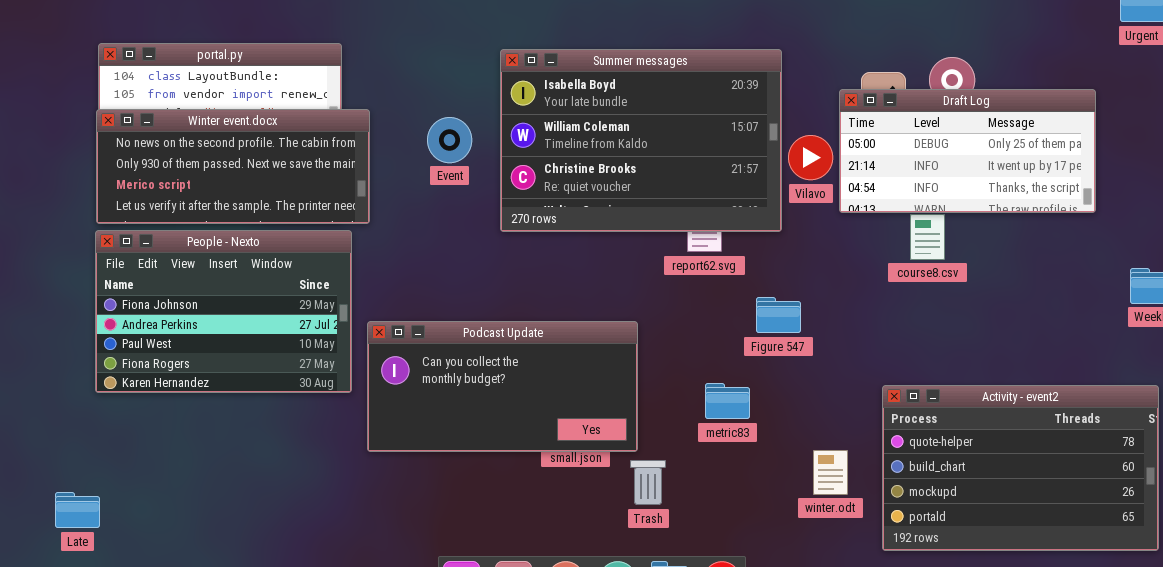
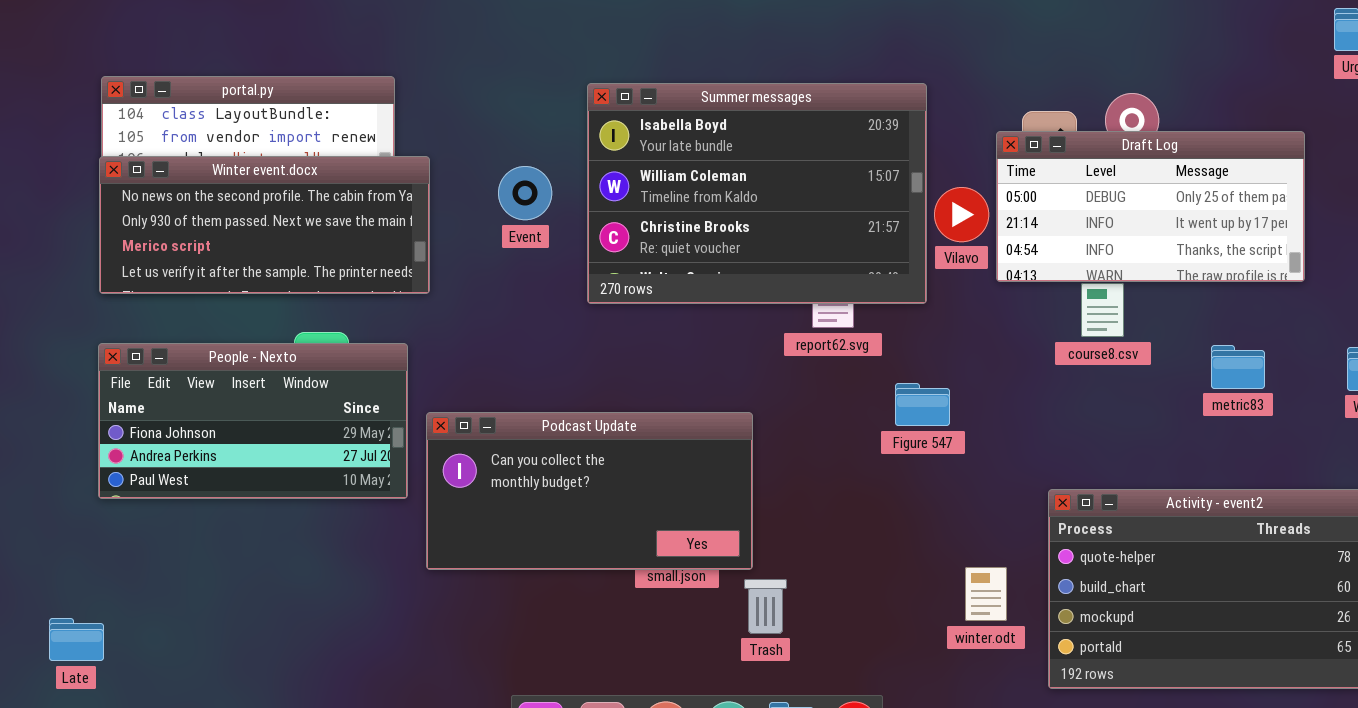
People - Nexto: [95,230,352,393] -> [98,343,408,499], resized
metric83: [705,383,750,419] -> [1211,345,1265,389], moved

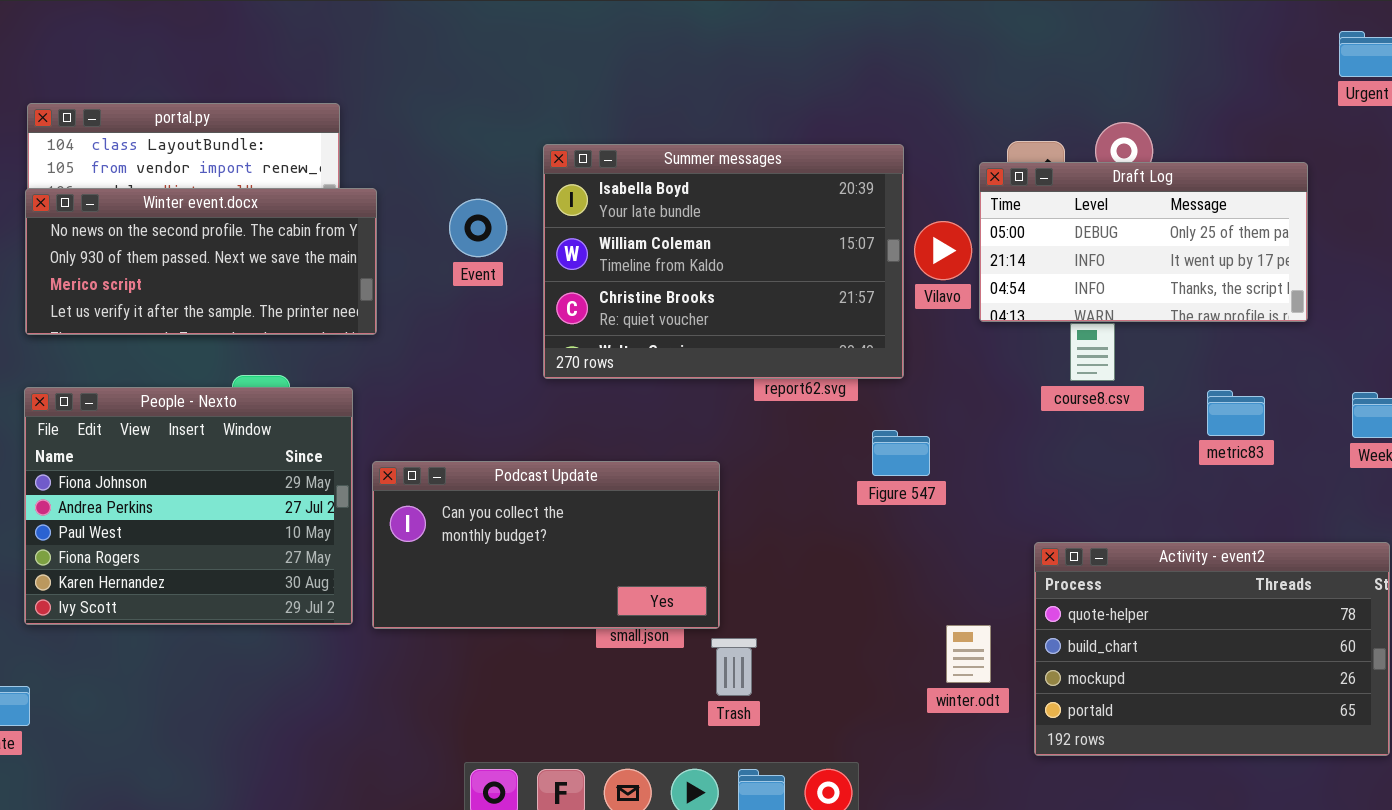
Summer messages: [587,83,927,304] -> [543,144,904,379], moved
People - Nexto: [98,343,408,499] -> [24,387,353,625], resized

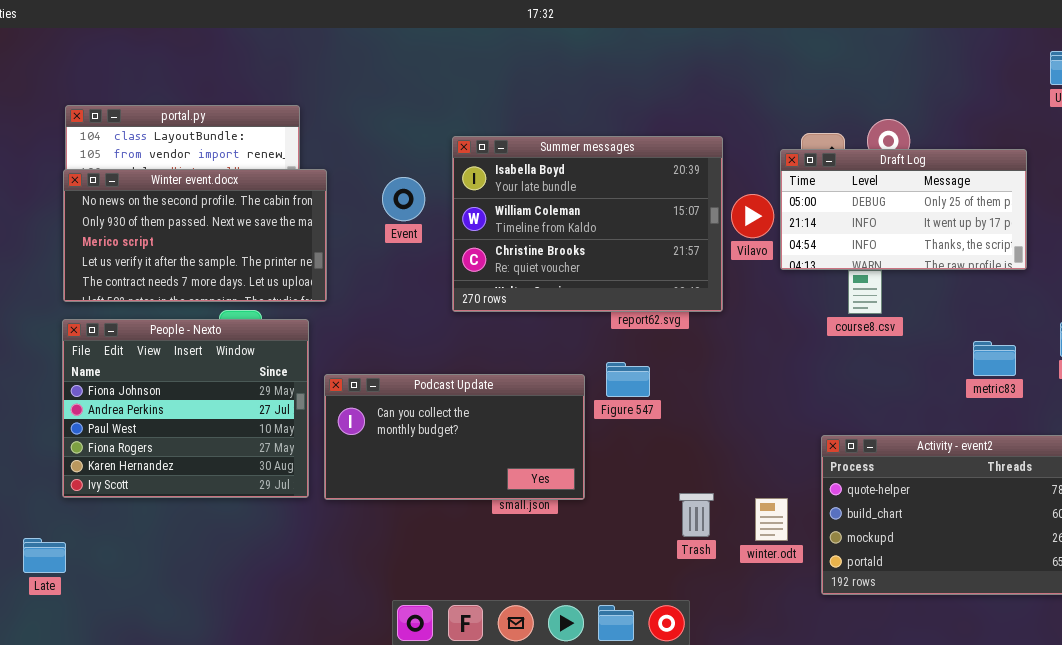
Winter event.docx: [25,188,377,335] -> [63,169,327,302], resized
metric83: [1207,390,1265,436] -> [973,341,1016,376], moved
Figure 547: [872,430,930,476] -> [606,362,650,397], moved
Trash: [711,638,757,696] -> [679,493,714,537], moved

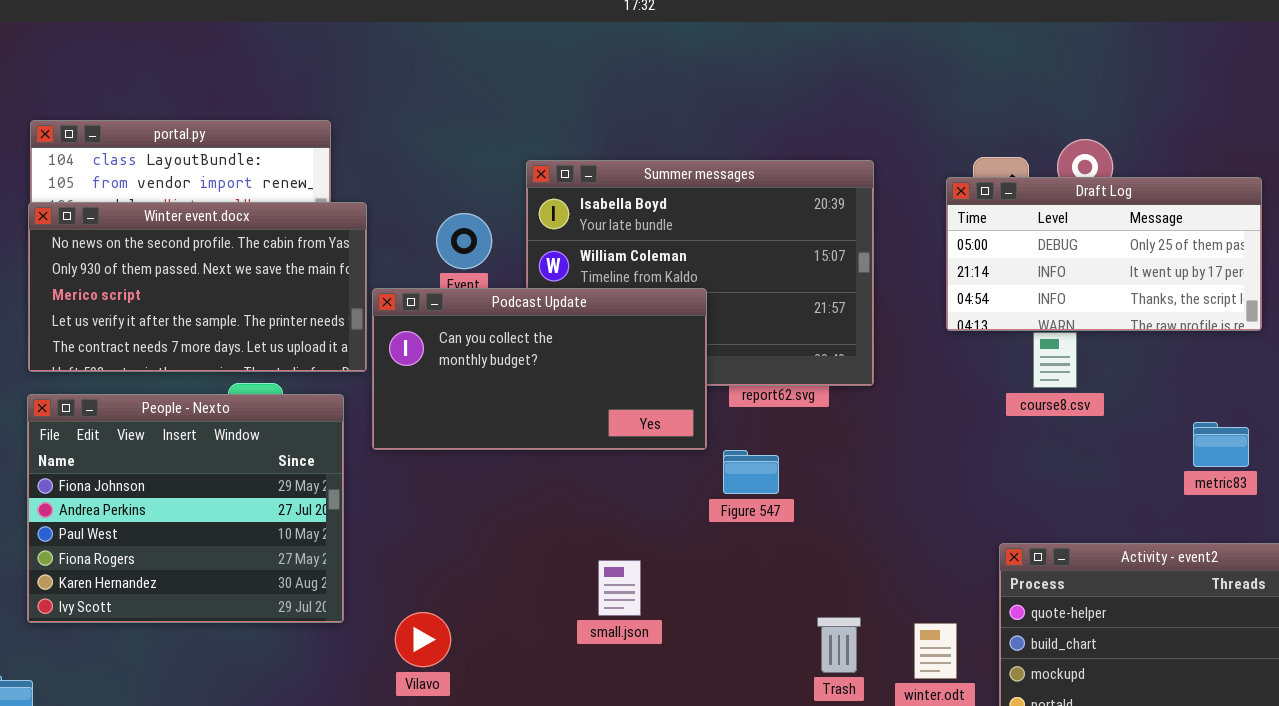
Vilavo: [731,194,774,238] -> [395,612,451,667], moved
Podcast Update: [324,374,585,500] -> [372,288,707,450], moved

